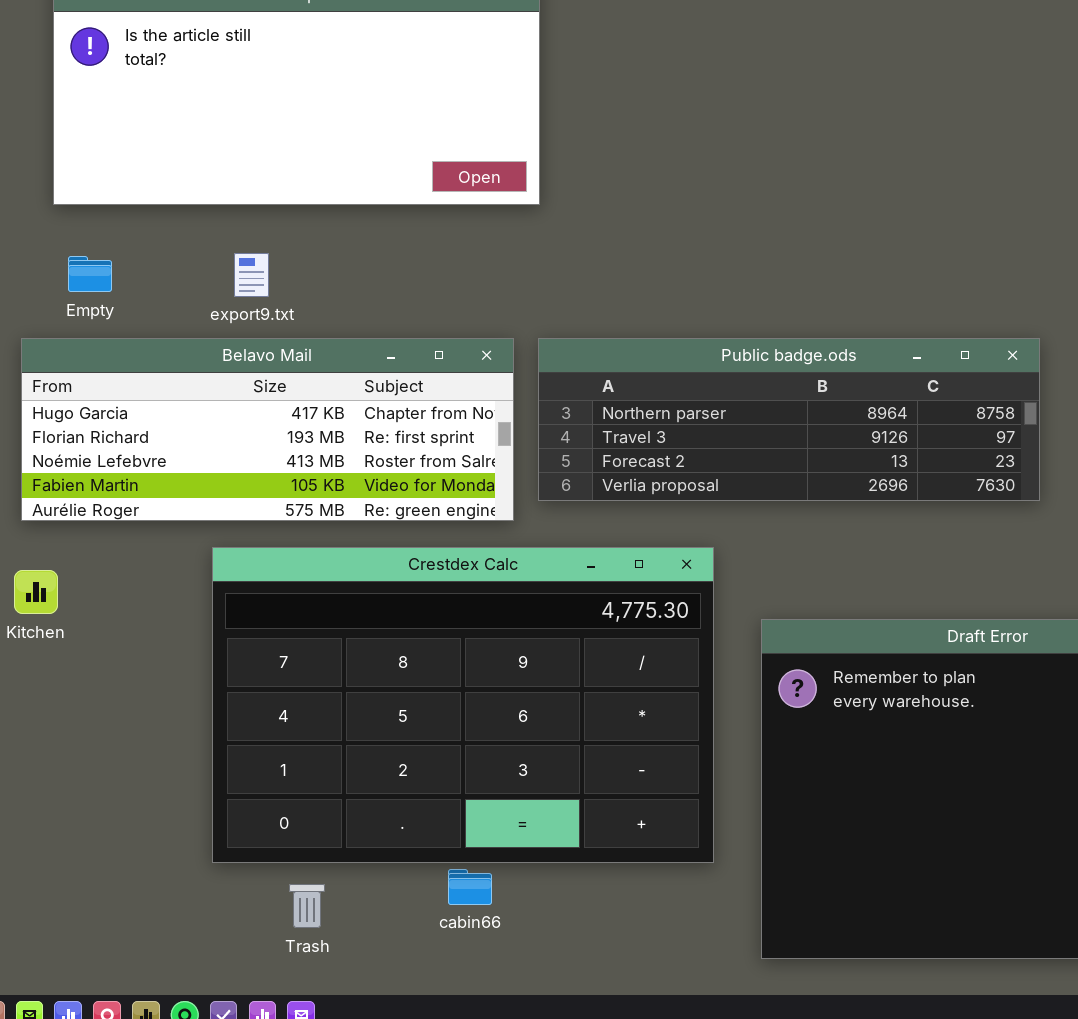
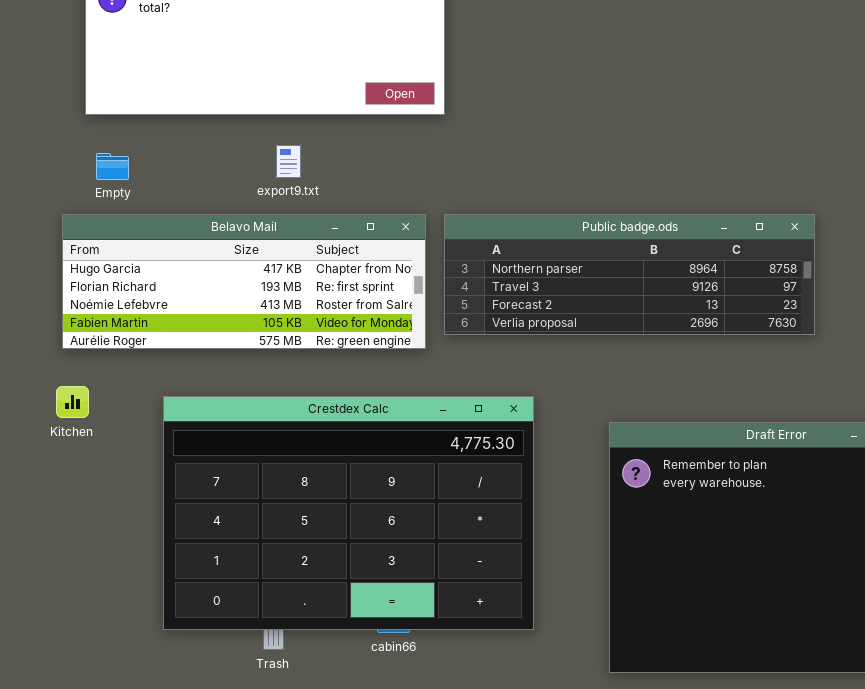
export9.txt: [234,253,269,297] -> [276,145,301,178], moved
Crestdex Calc: [212,547,714,863] -> [163,396,534,630], moved

